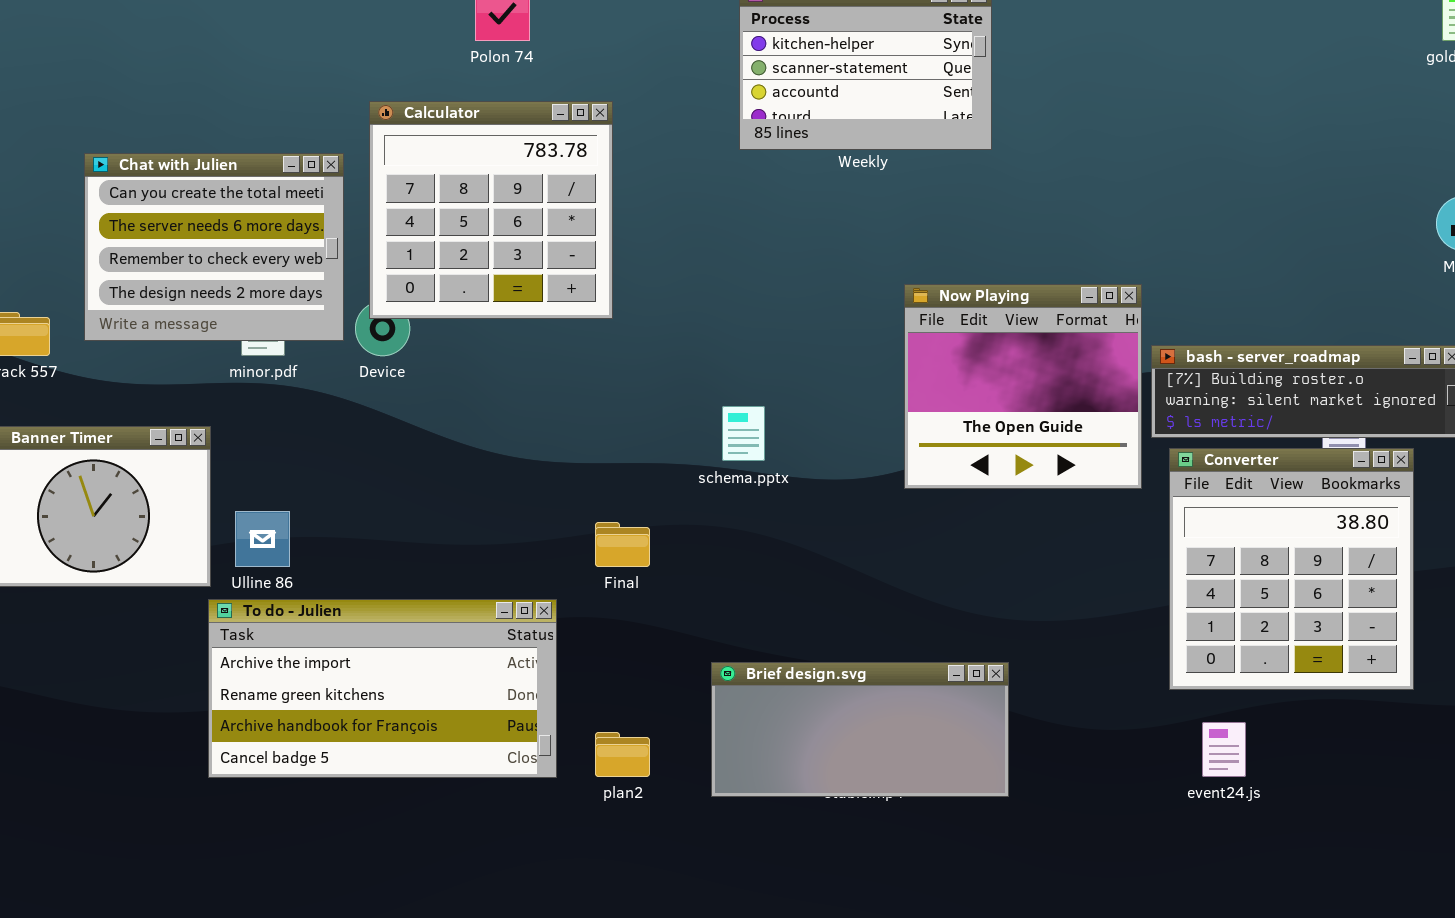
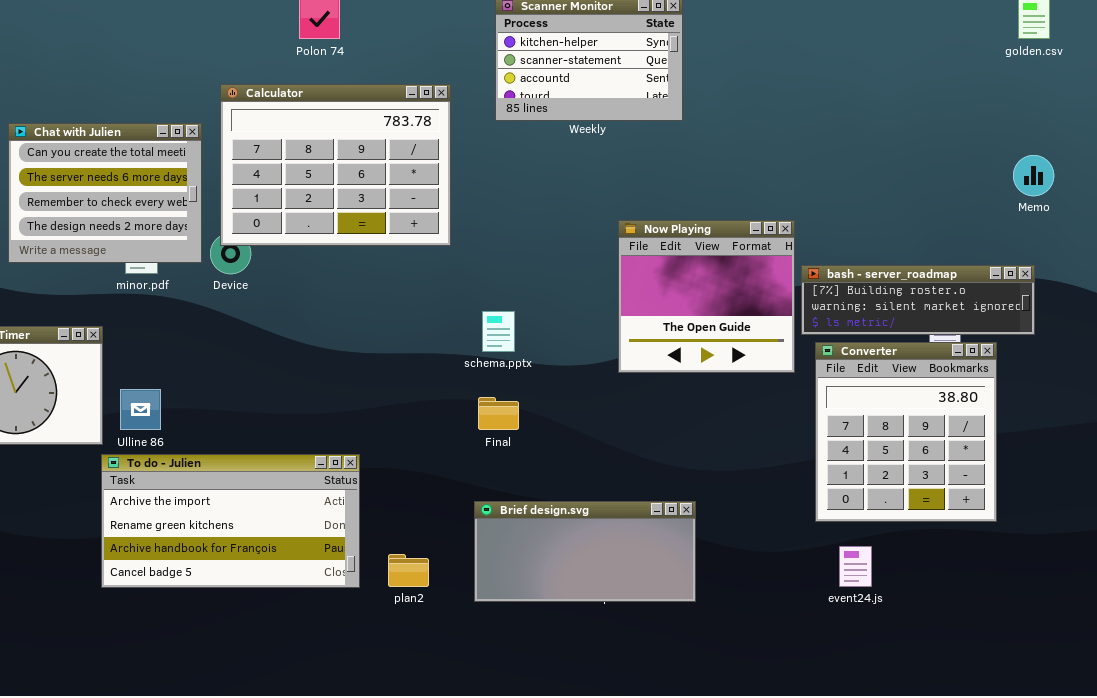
Calculator: [369,101,613,319] -> [220,84,451,246], resized
Final: [595,522,650,567] -> [478,397,519,430], moved

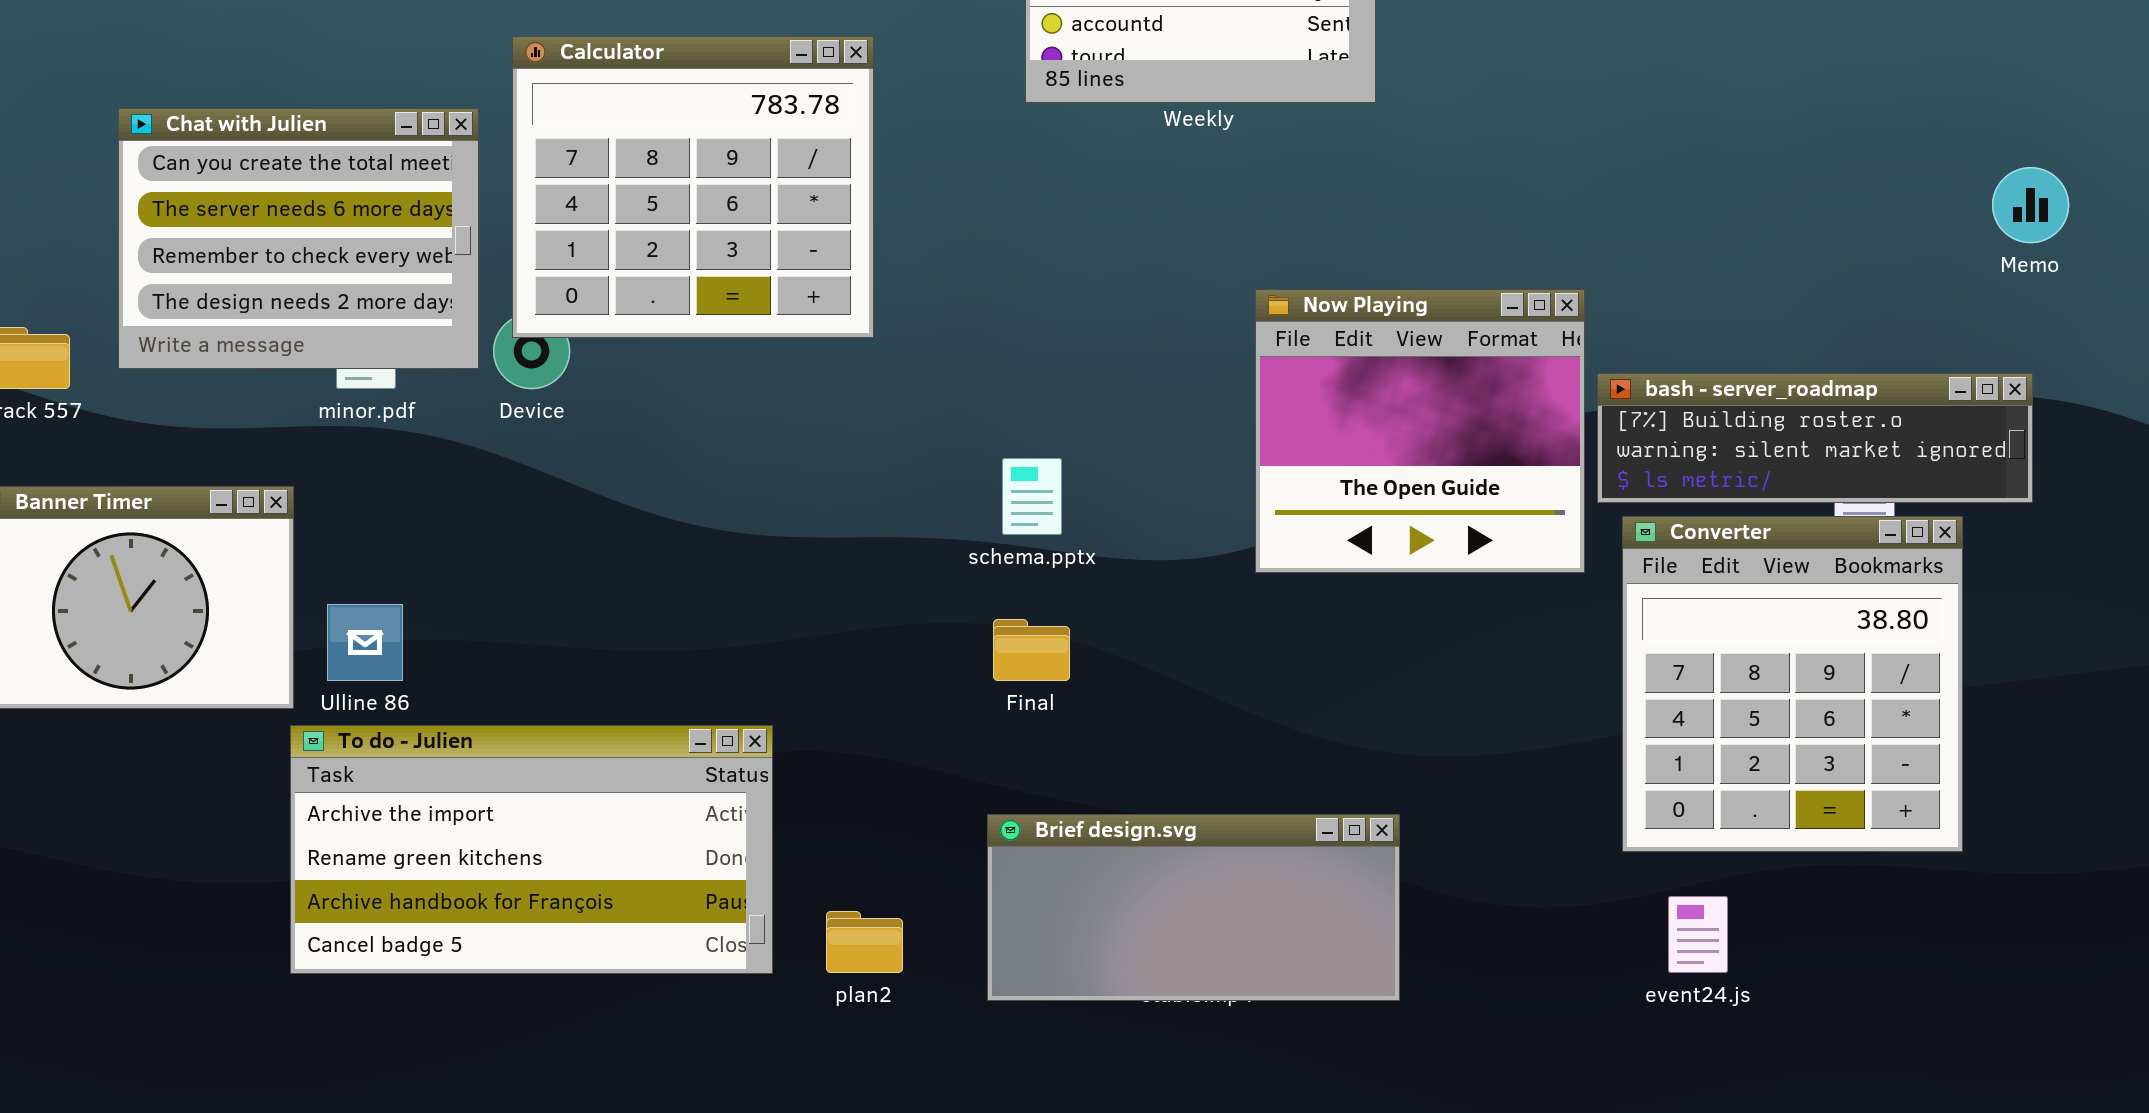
Calculator: [220,84,451,246] -> [512,36,874,338], resized

